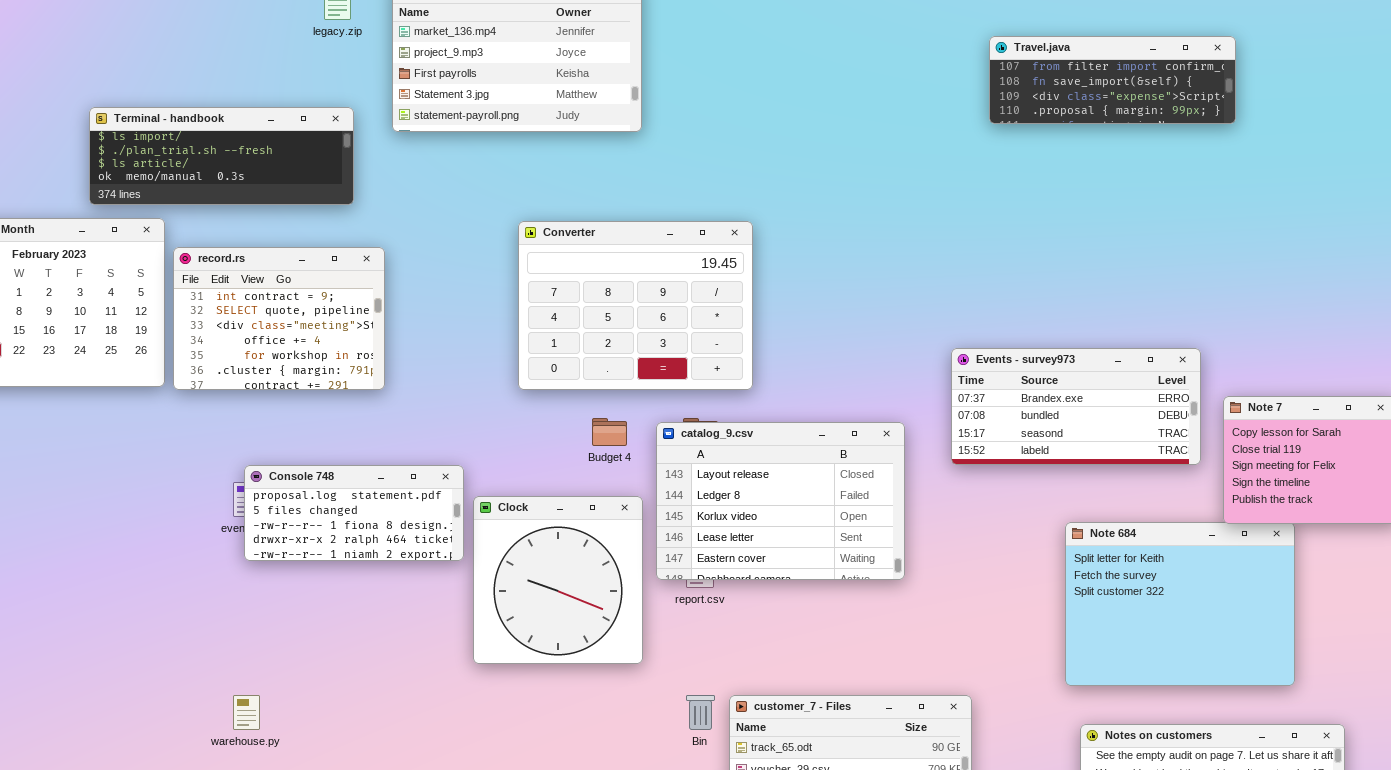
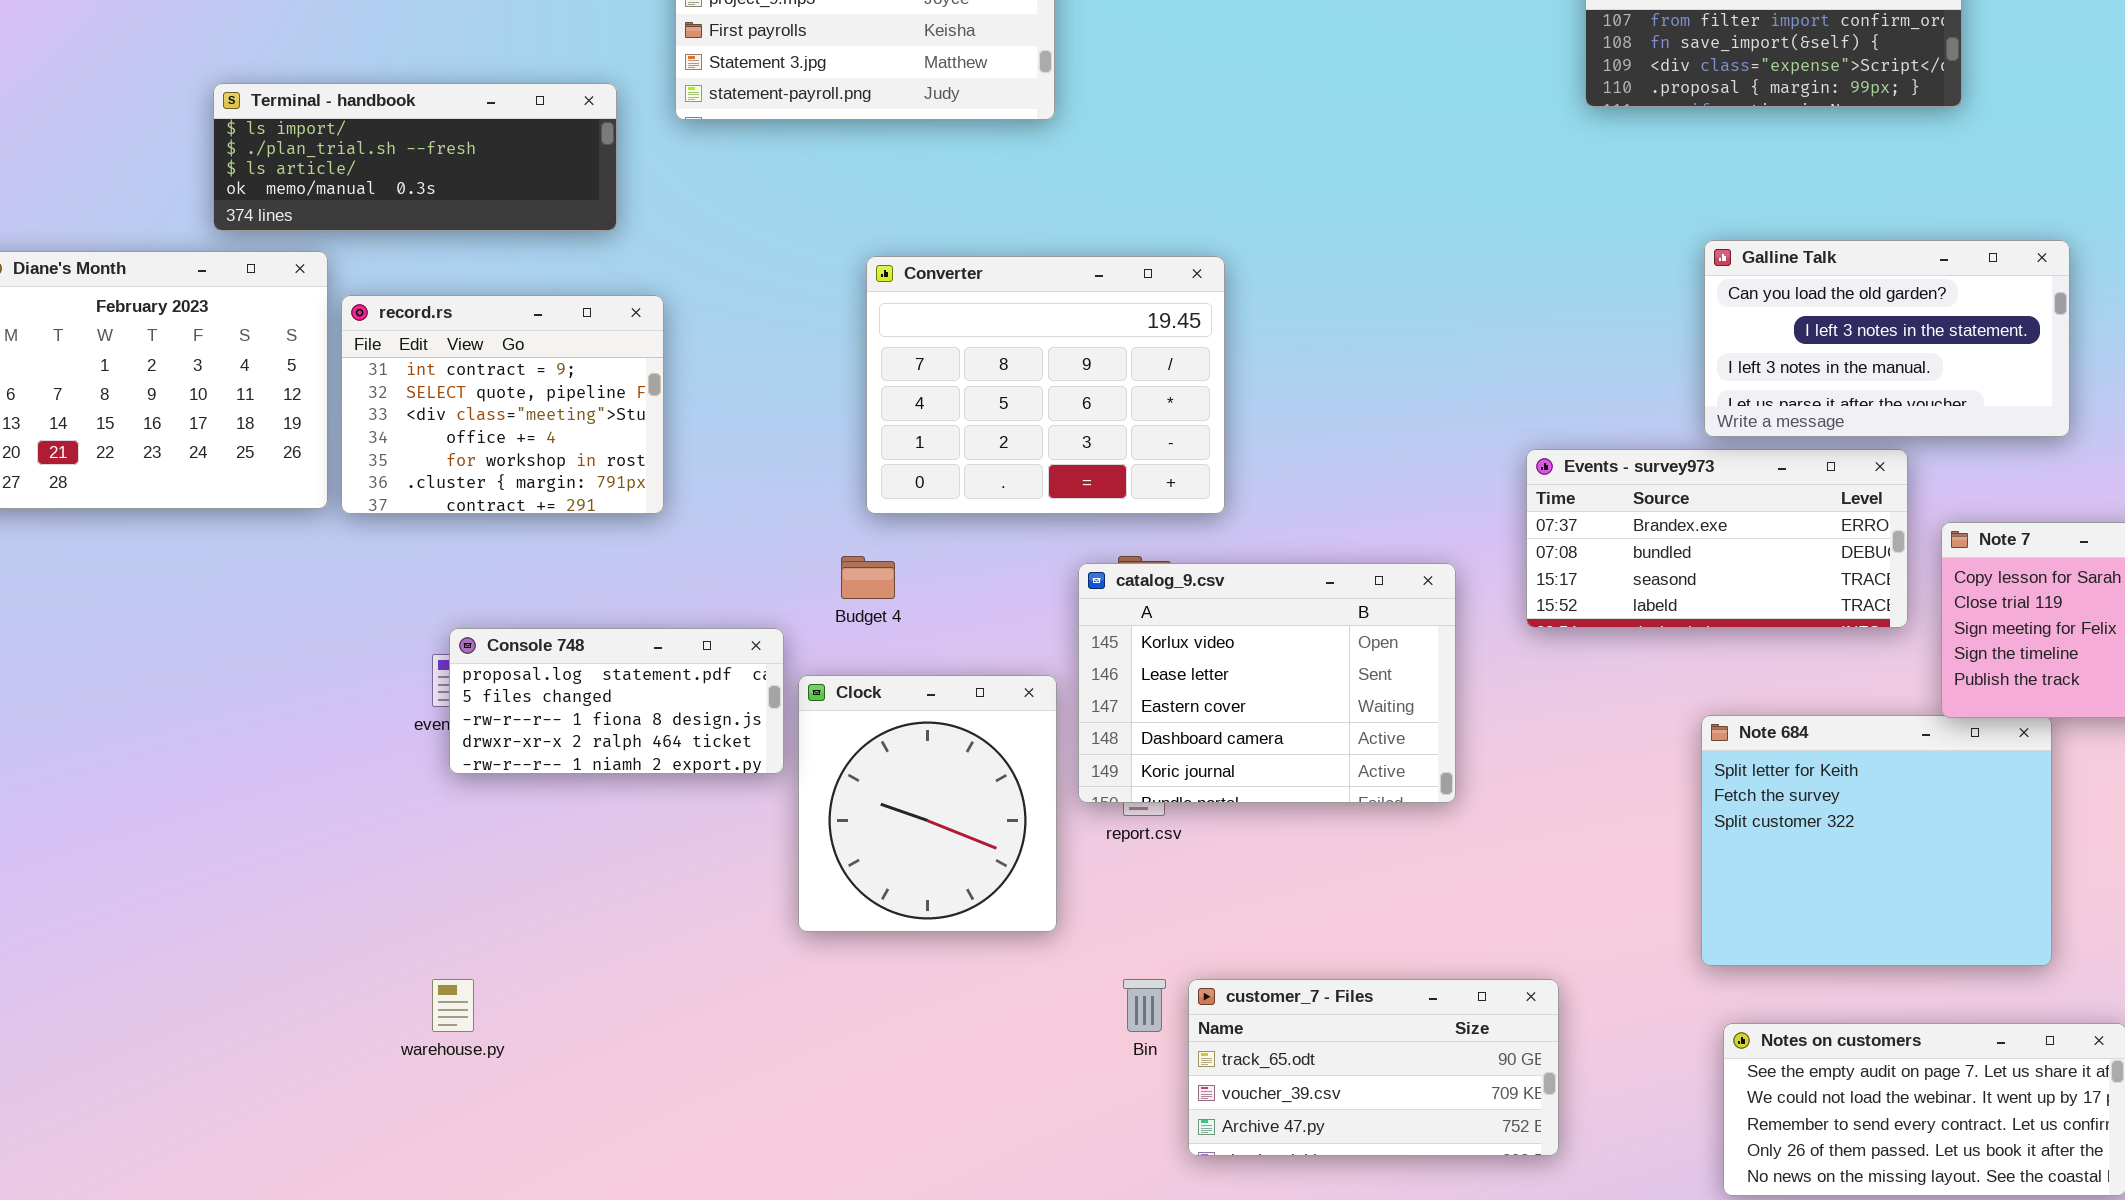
Galline Talk: none -> [1704,240,2070,437], opened
Budget 4: [592,418,627,446] -> [841,556,895,599], moved
catalog_9.csv: [656,422,905,580] -> [1078,563,1456,803], scrolled down 2 rows

